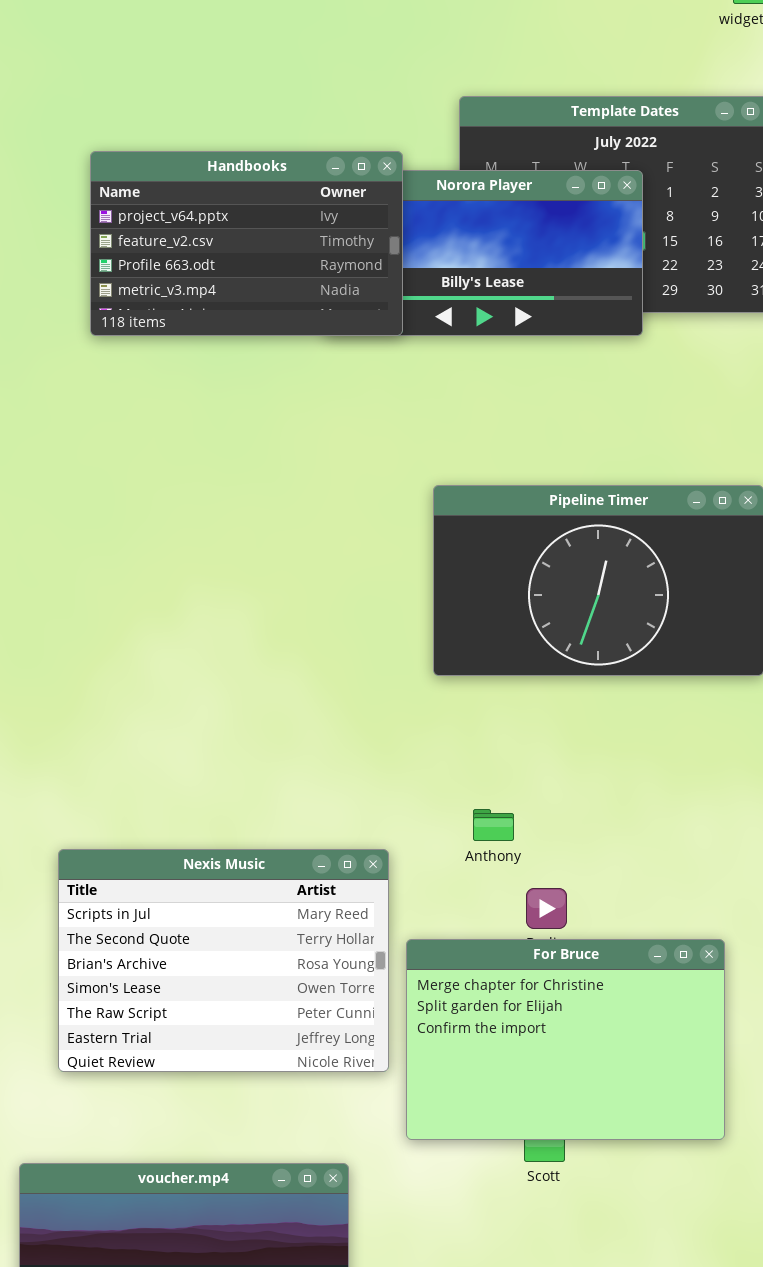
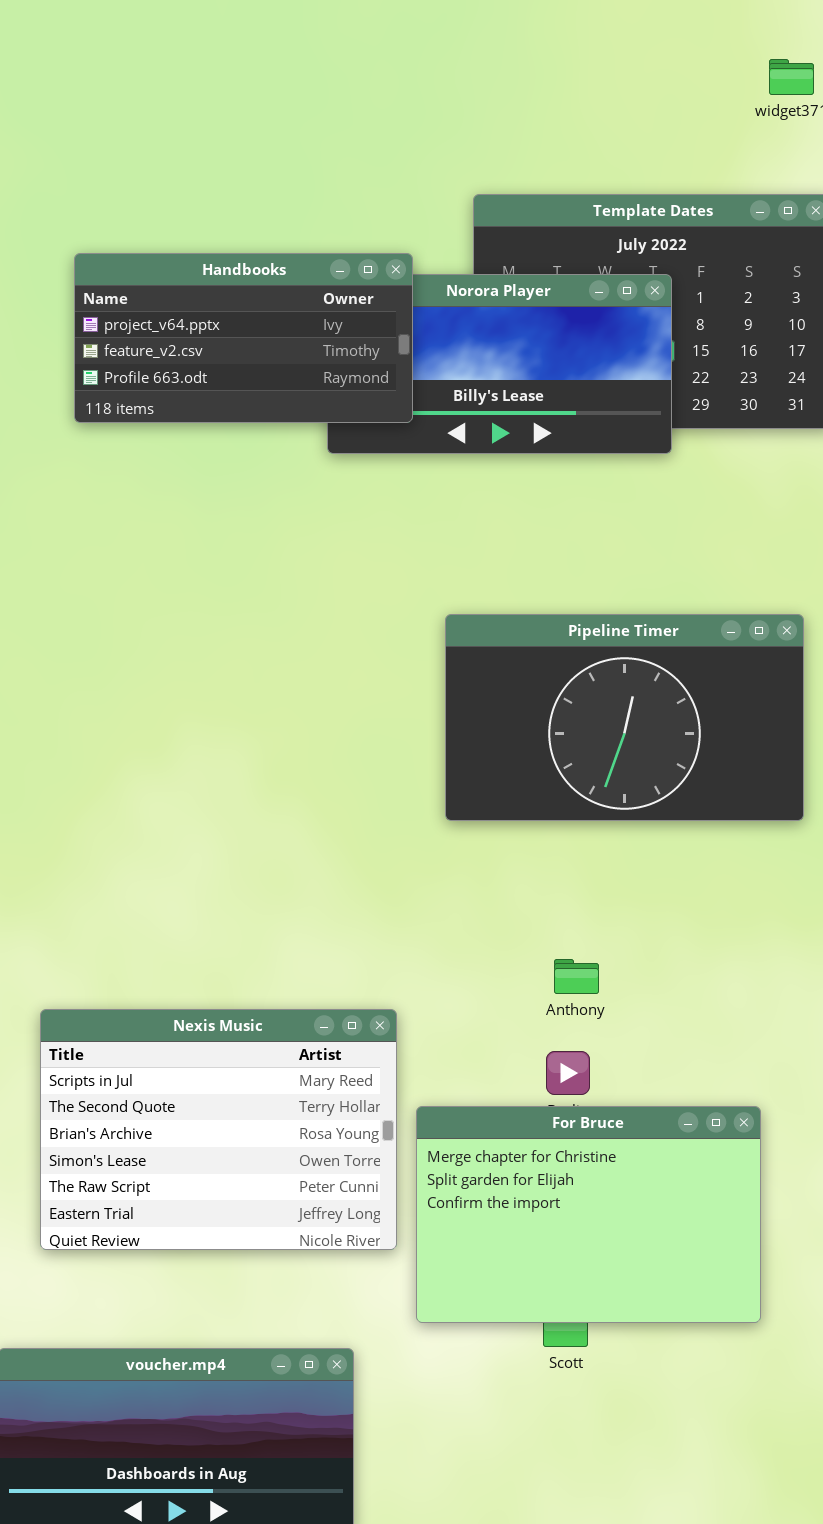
Handbooks: [90,151,403,336] -> [74,253,413,423], resized
Anthony: [473,809,514,841] -> [554,959,599,994], moved

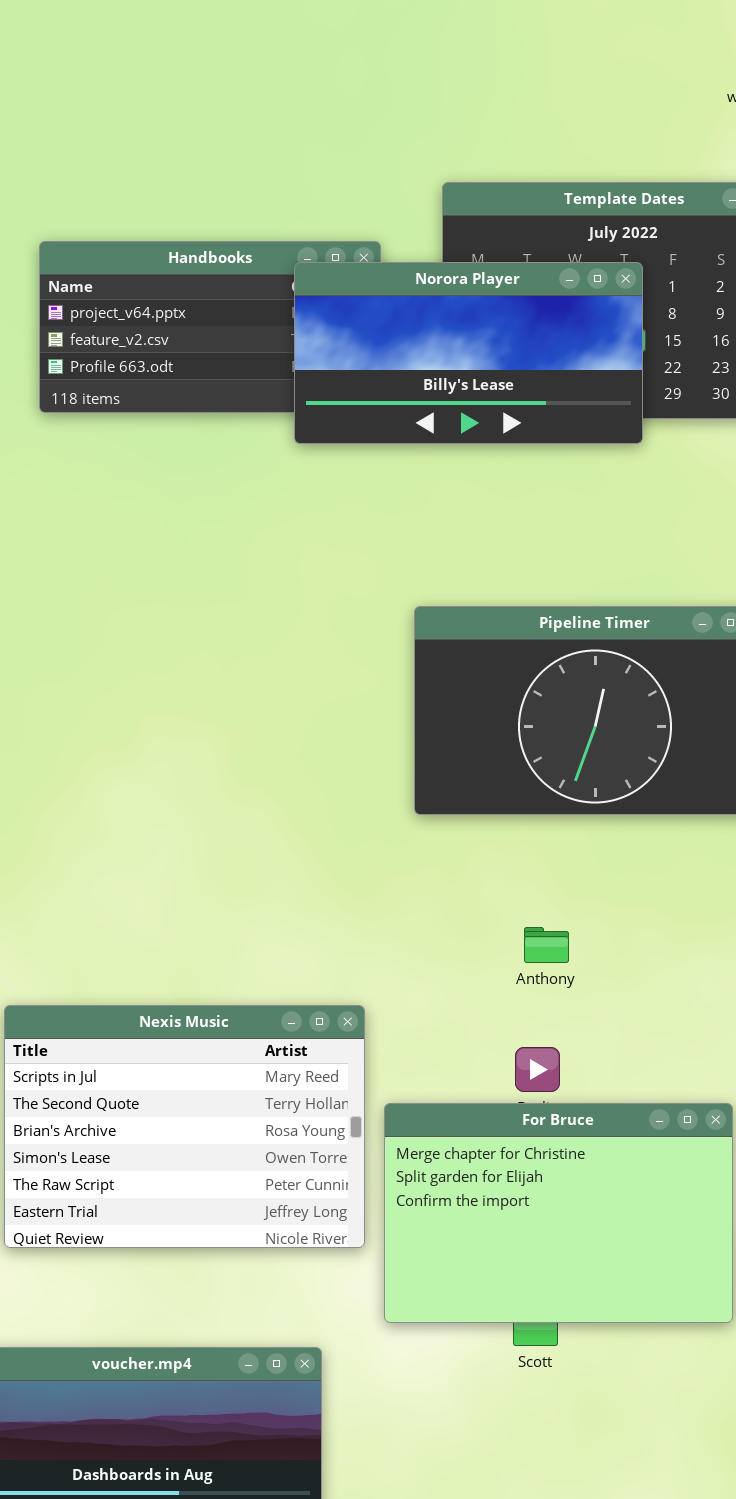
Norora Player: [327,274,672,454] -> [294,262,643,444], raised
Anthony: [554,959,599,994] -> [524,927,569,963], moved

